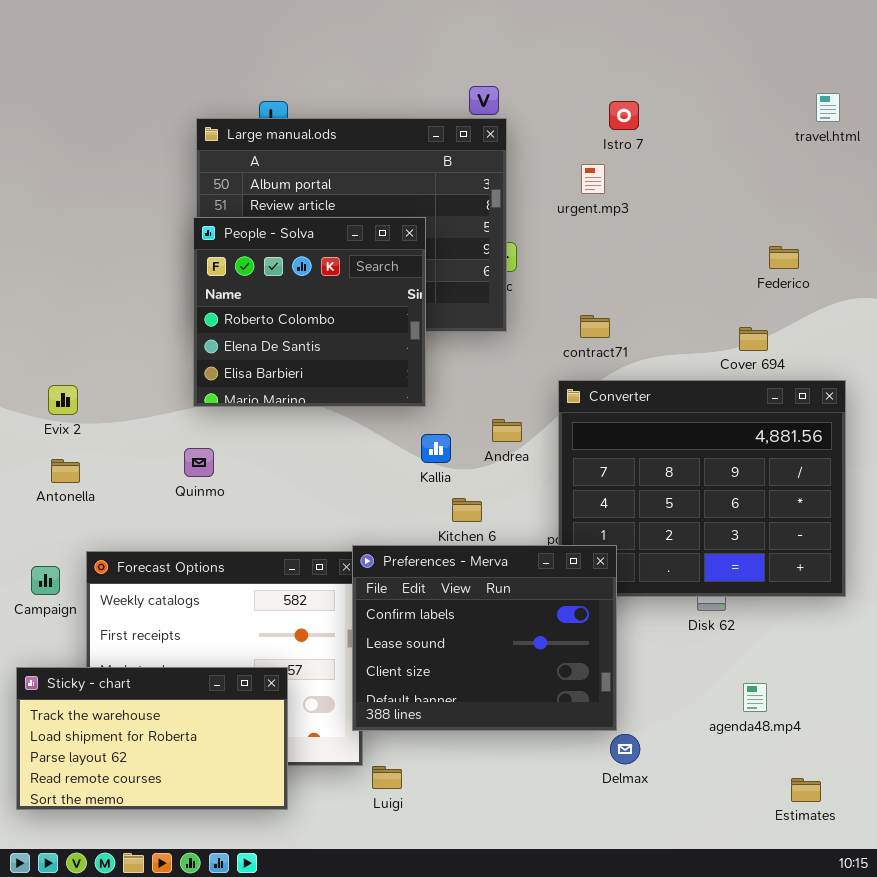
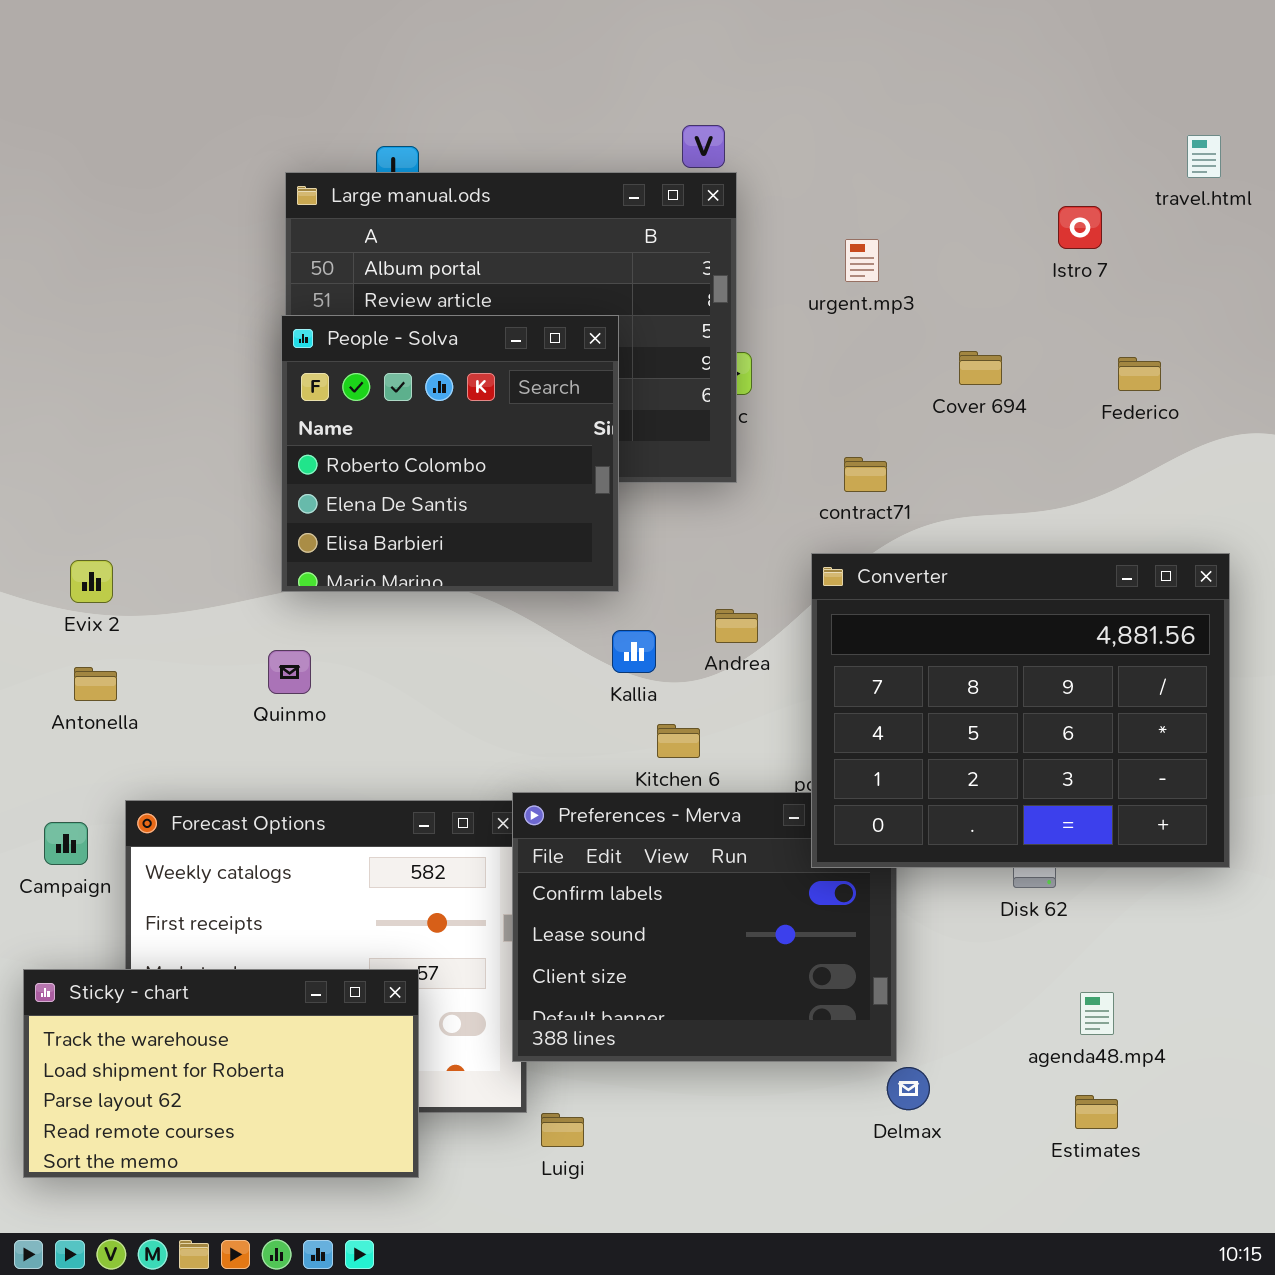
Istro 7: [609,101,639,130] -> [1058,206,1102,249], moved
Cover 694: [739,327,768,351] -> [959,351,1002,385], moved
Converter: [558,380,846,597] -> [811,553,1230,868], raised
Estimates: [791,778,821,802] -> [1075,1095,1118,1129], moved

